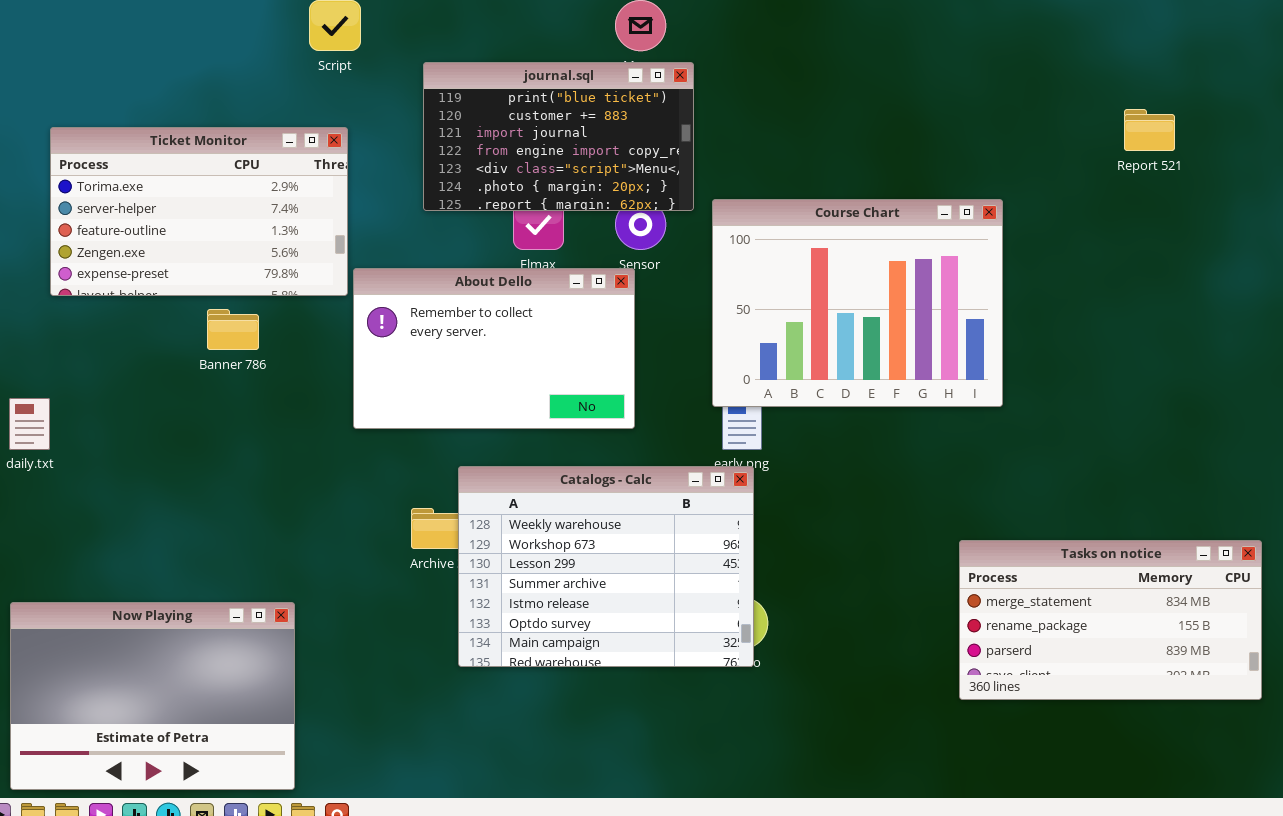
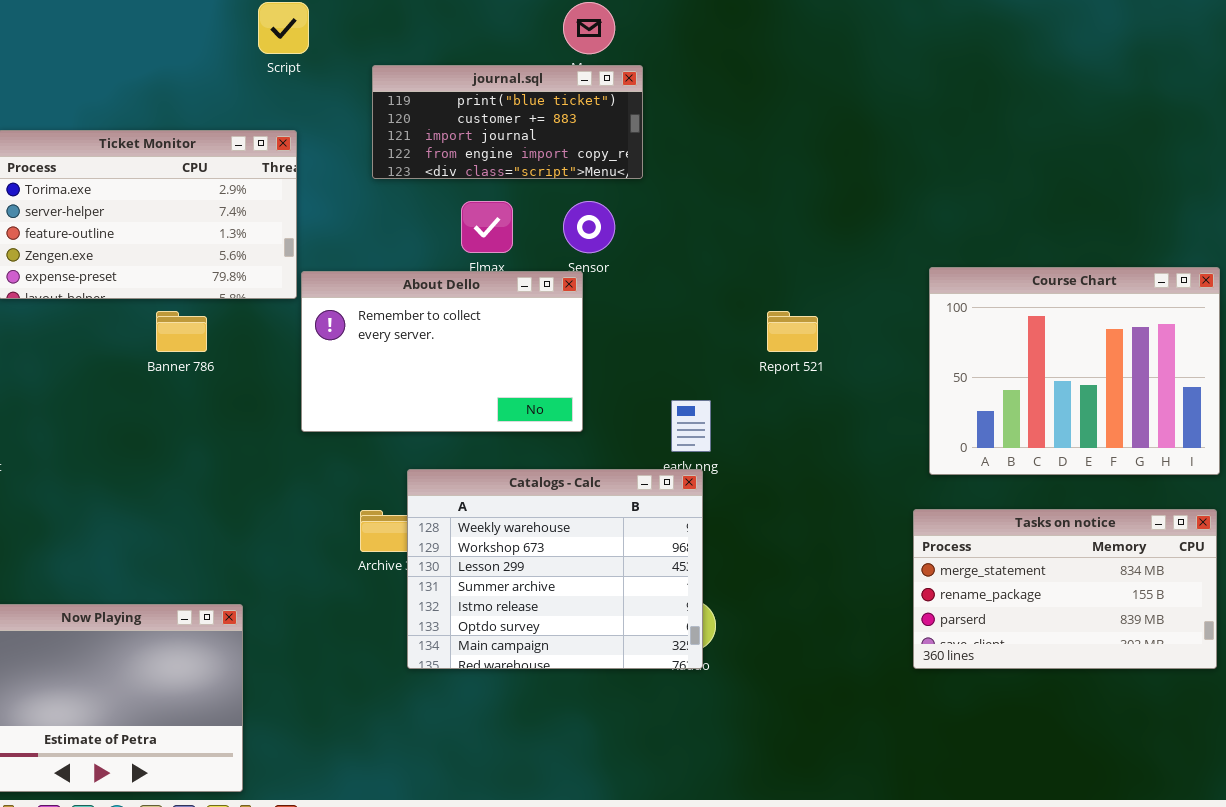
journal.sql: [423,62,694,211] -> [372,65,643,179], resized
Report 521: [1124,109,1175,151] -> [767,311,818,352], moved
Course Chart: [712,199,1003,407] -> [929,267,1220,475], moved
Tasks on notice: [959,540,1262,700] -> [913,509,1217,669], moved

